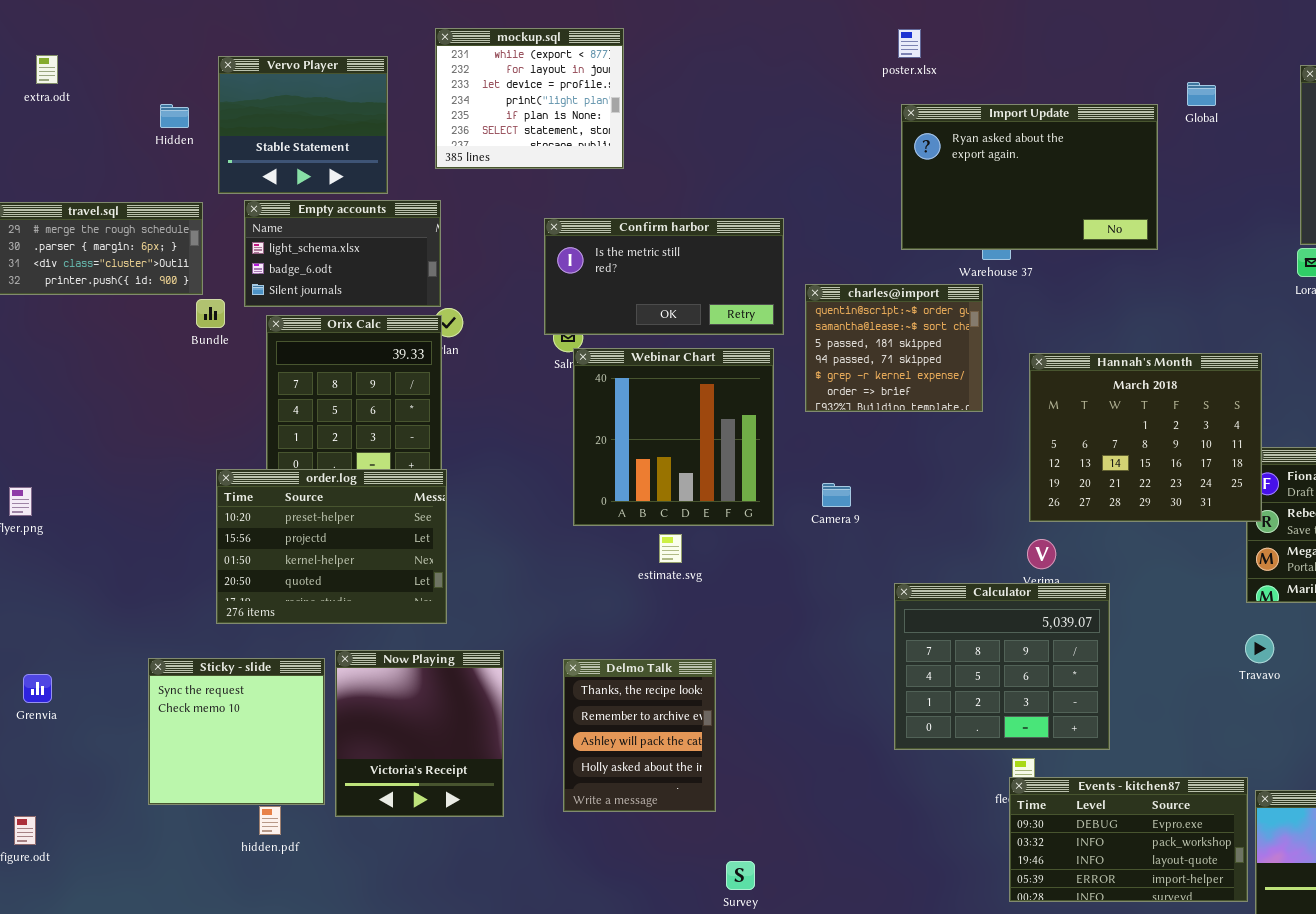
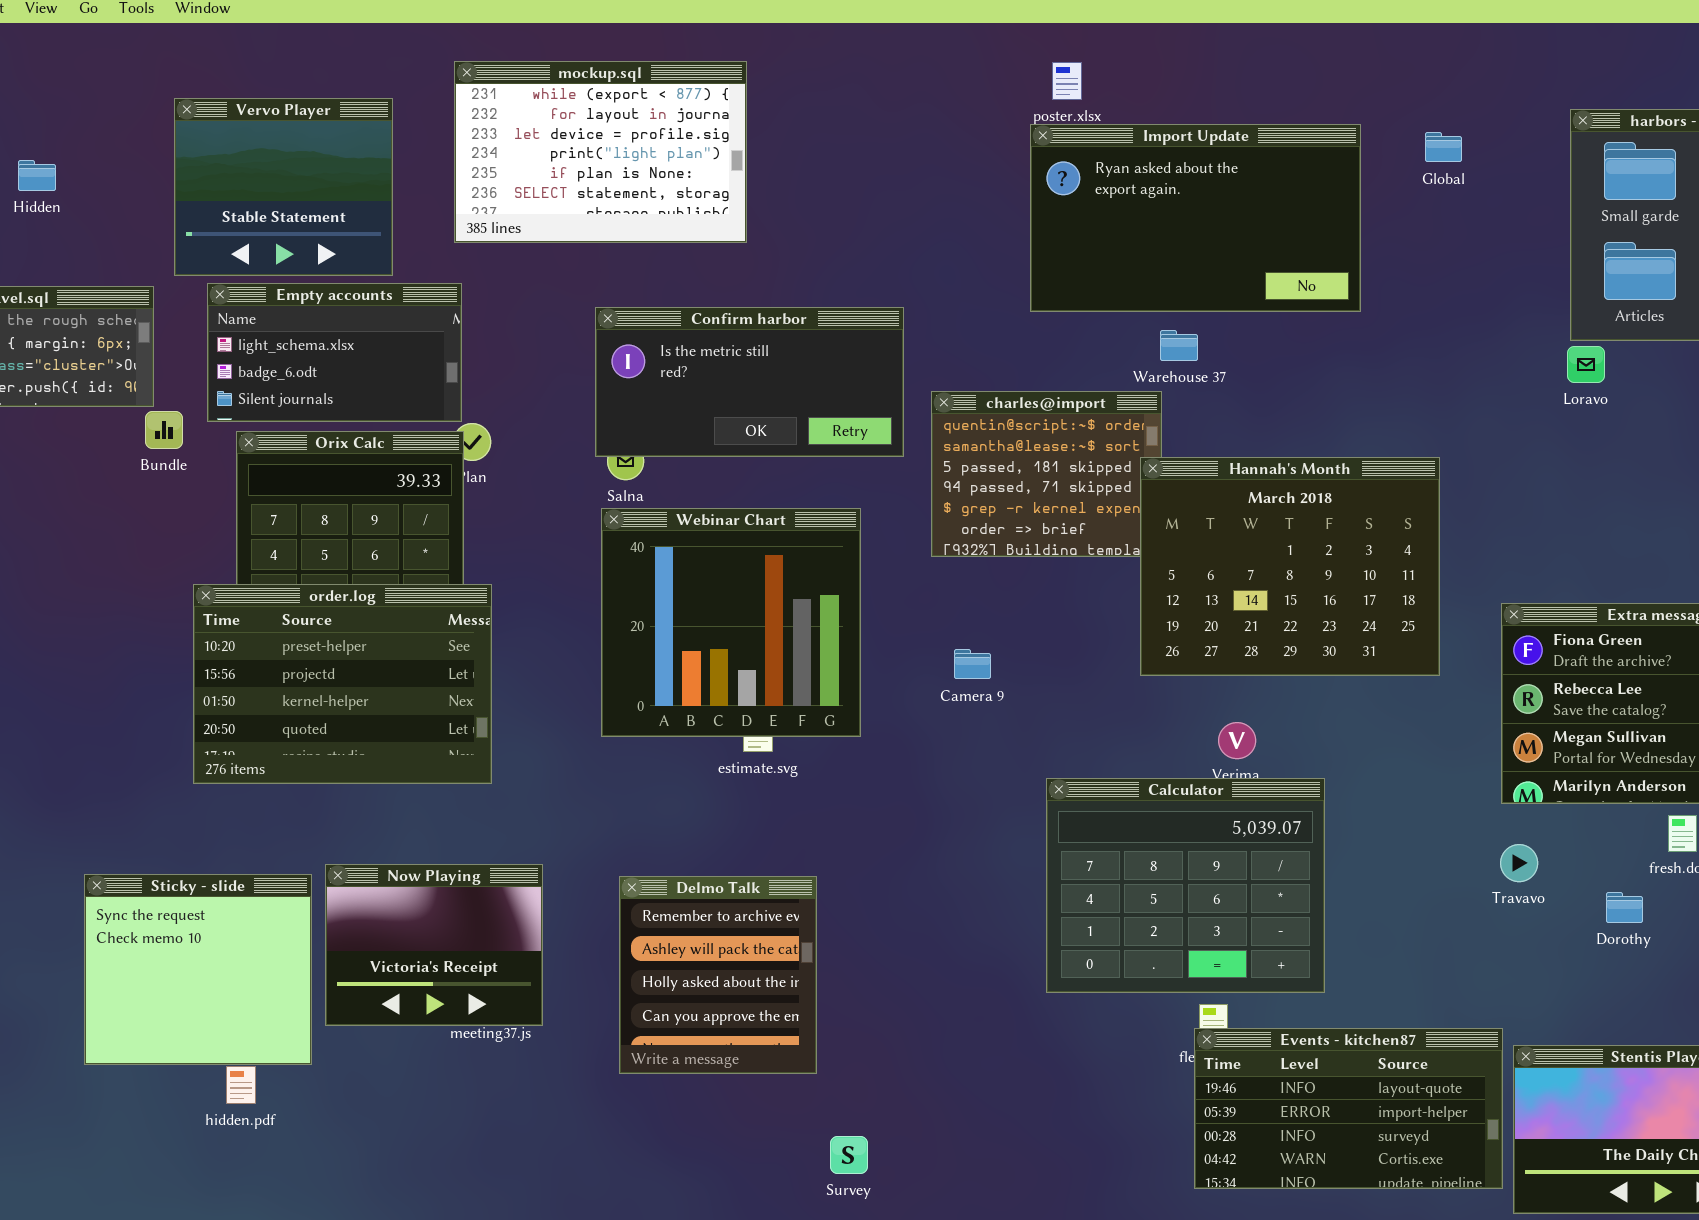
mockup.sql: [435,28,624,169] -> [454,61,747,243], resized
Hidden: [160,104,189,128] -> [18,160,56,191], moved
Import Update: [901,104,1158,250] -> [1030,124,1361,312], moved
Webinar Chart: [573,348,774,526] -> [601,508,861,737], moved
Hannah's Month: [1029,353,1262,522] -> [1140,457,1440,676], moved
order.log: [216,469,447,624] -> [193,584,492,784], moved
Now Playing: [335,650,504,817] -> [325,864,543,1026], resized
Delmo Talk: [563,659,716,812] -> [619,876,817,1074], scrolled down 1 row
Events - kitchen87: [1009,777,1248,902] -> [1194,1028,1503,1189], scrolled down 2 rows

